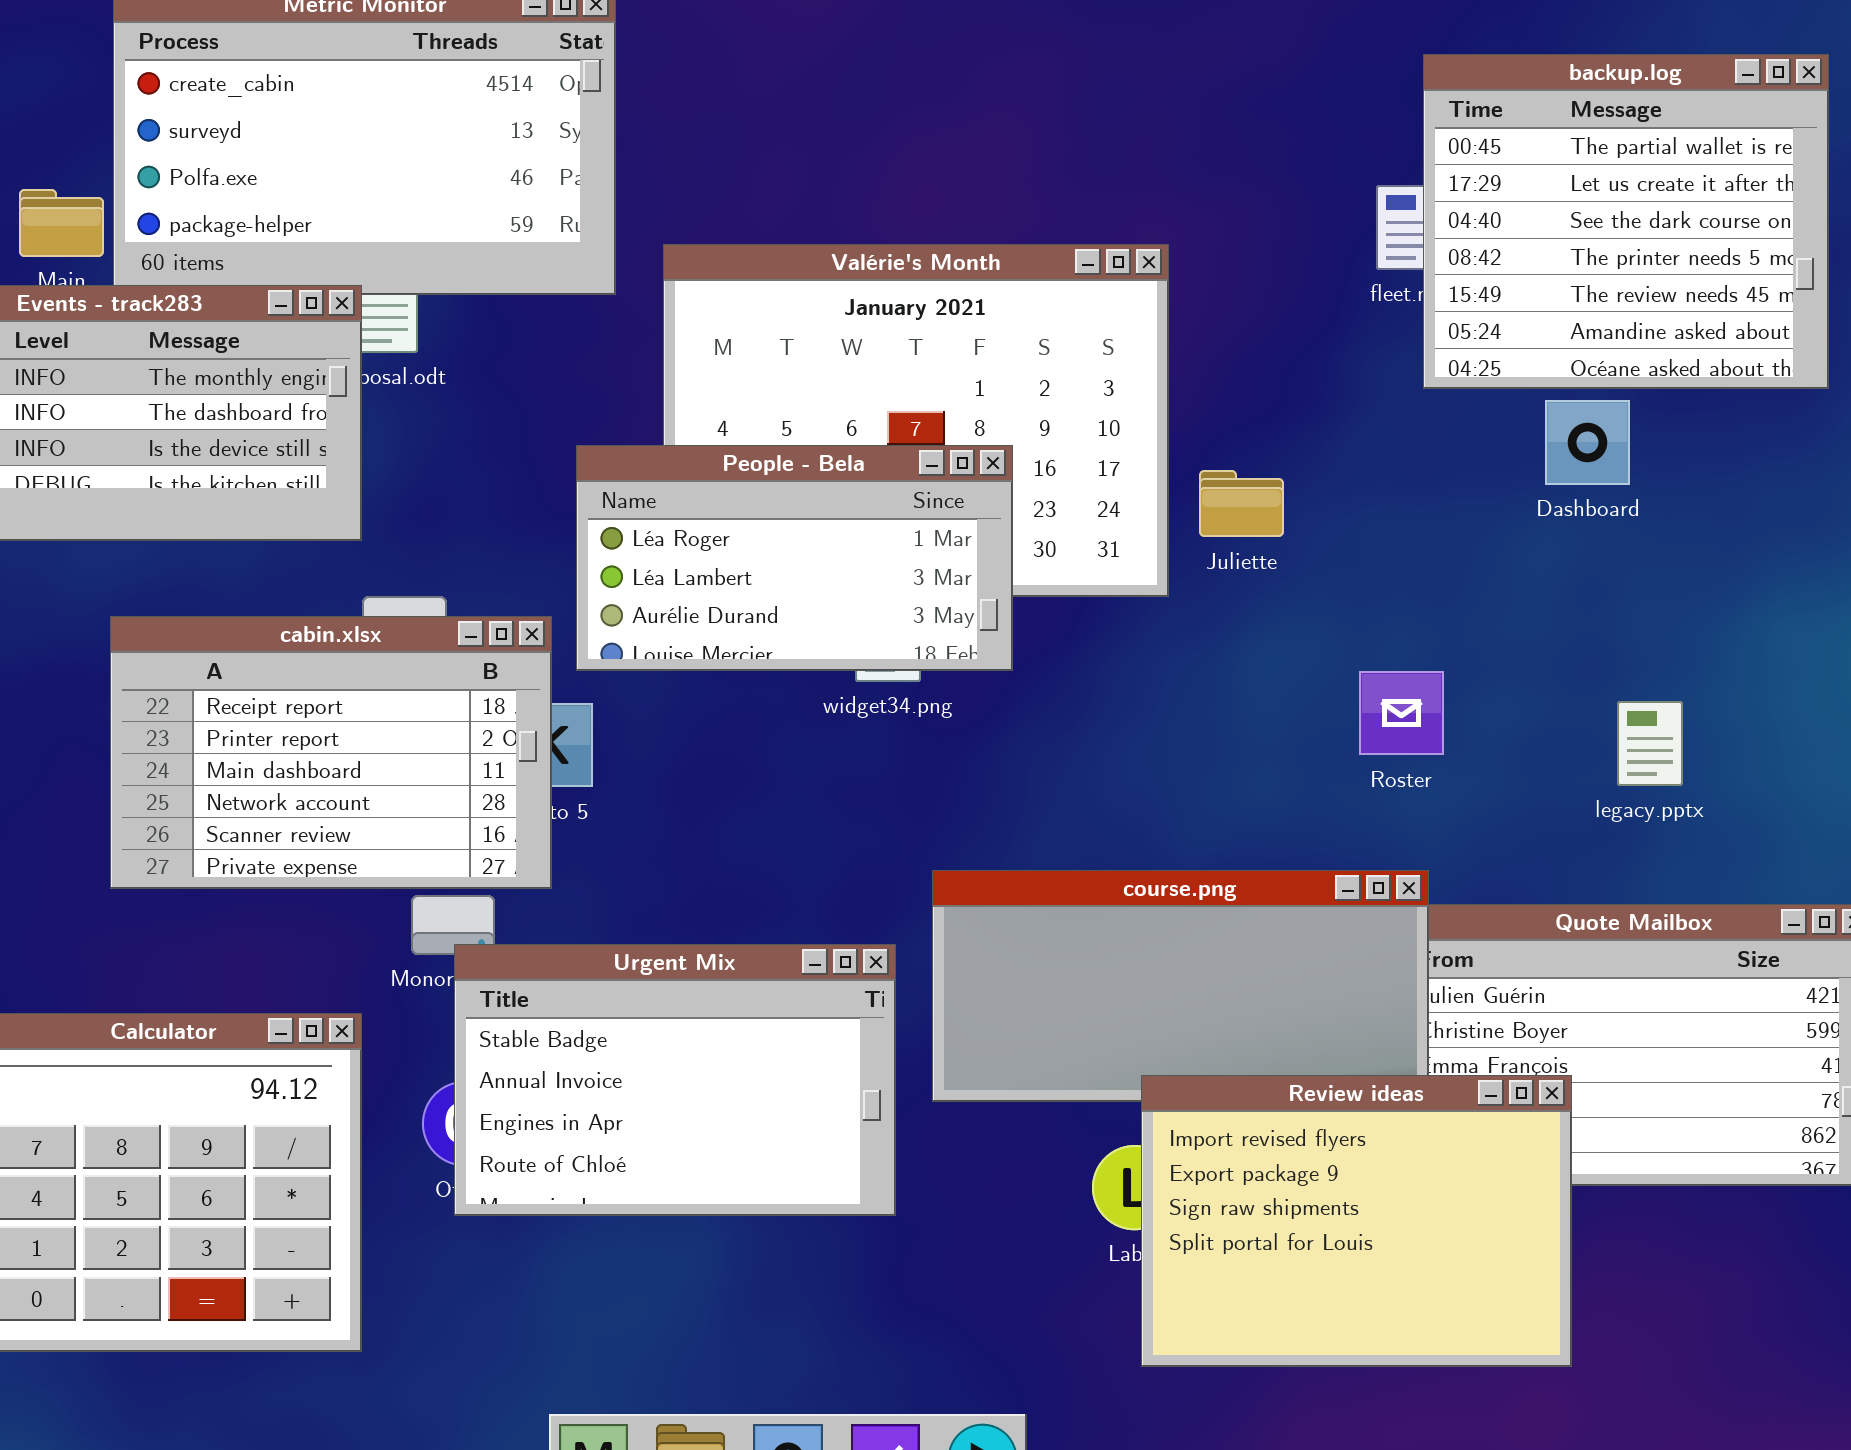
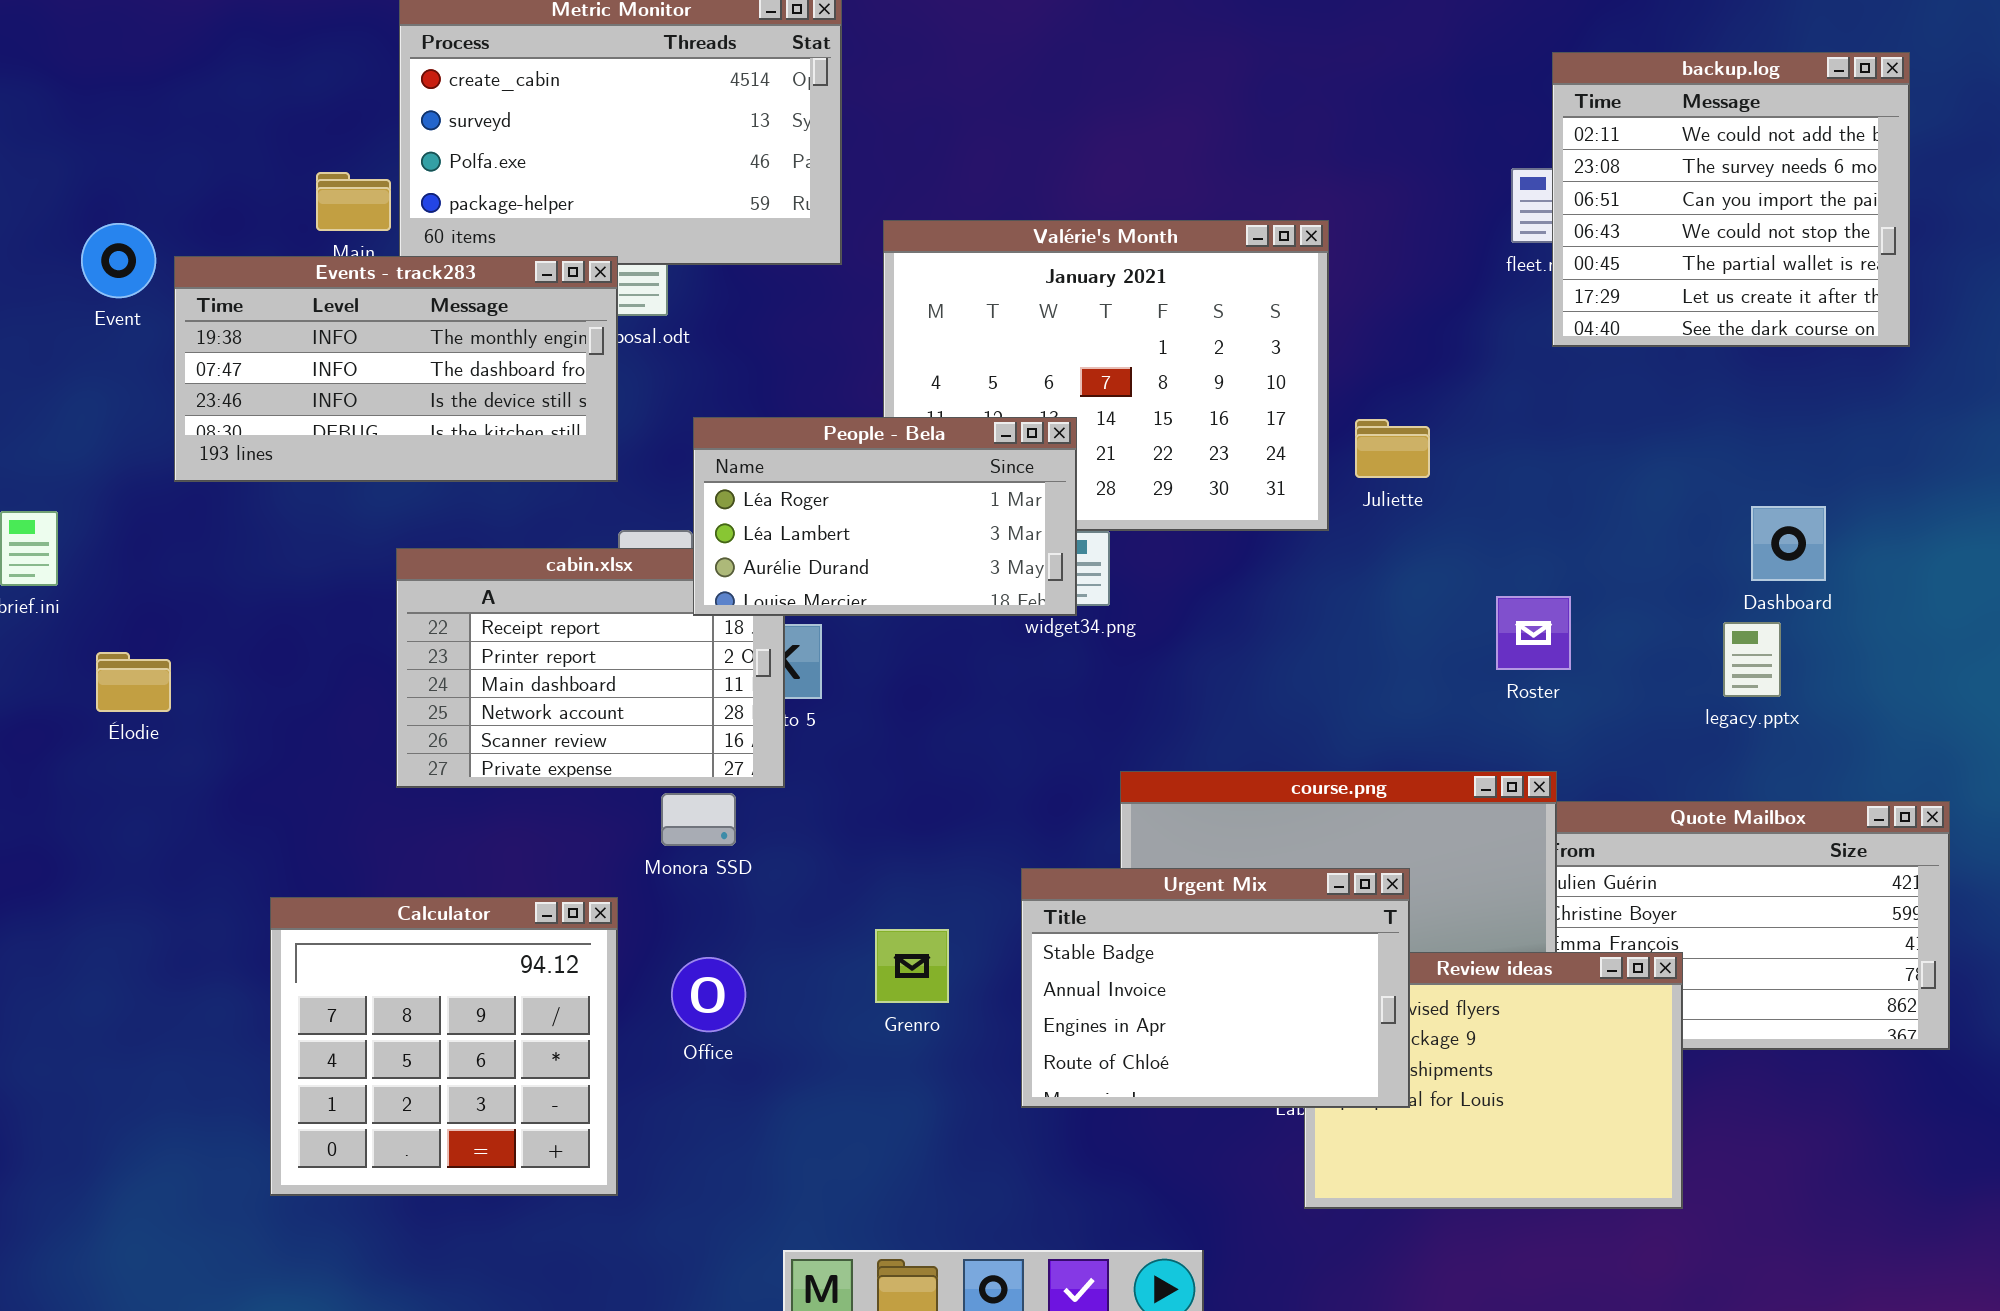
backup.log: [1423,54,1829,389] -> [1552,52,1910,347], scrolled up 4 rows
Dashboard: [1545,400,1630,485] -> [1751,506,1826,581], moved
People - Bela: [576,445,1013,671] -> [693,417,1077,616], moved
Urgent Mix: [454,944,896,1216] -> [1021,868,1410,1108], moved

